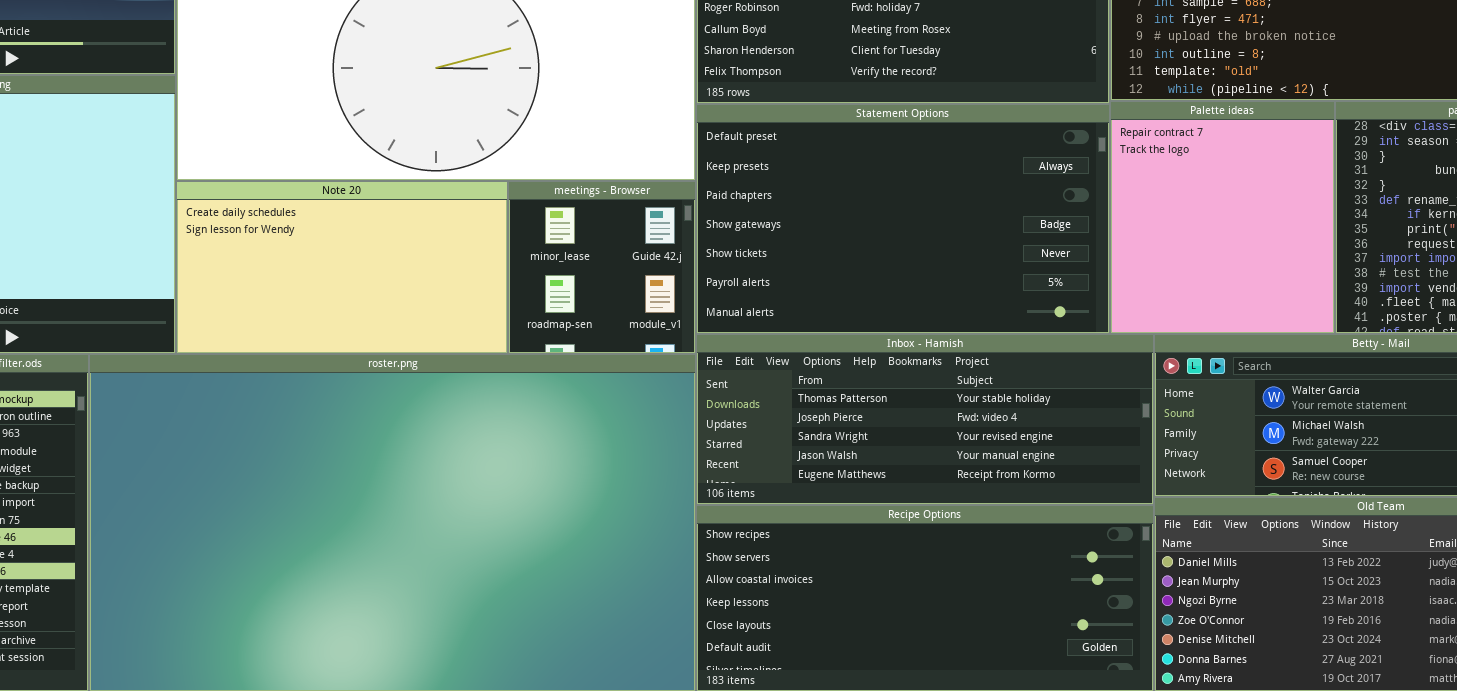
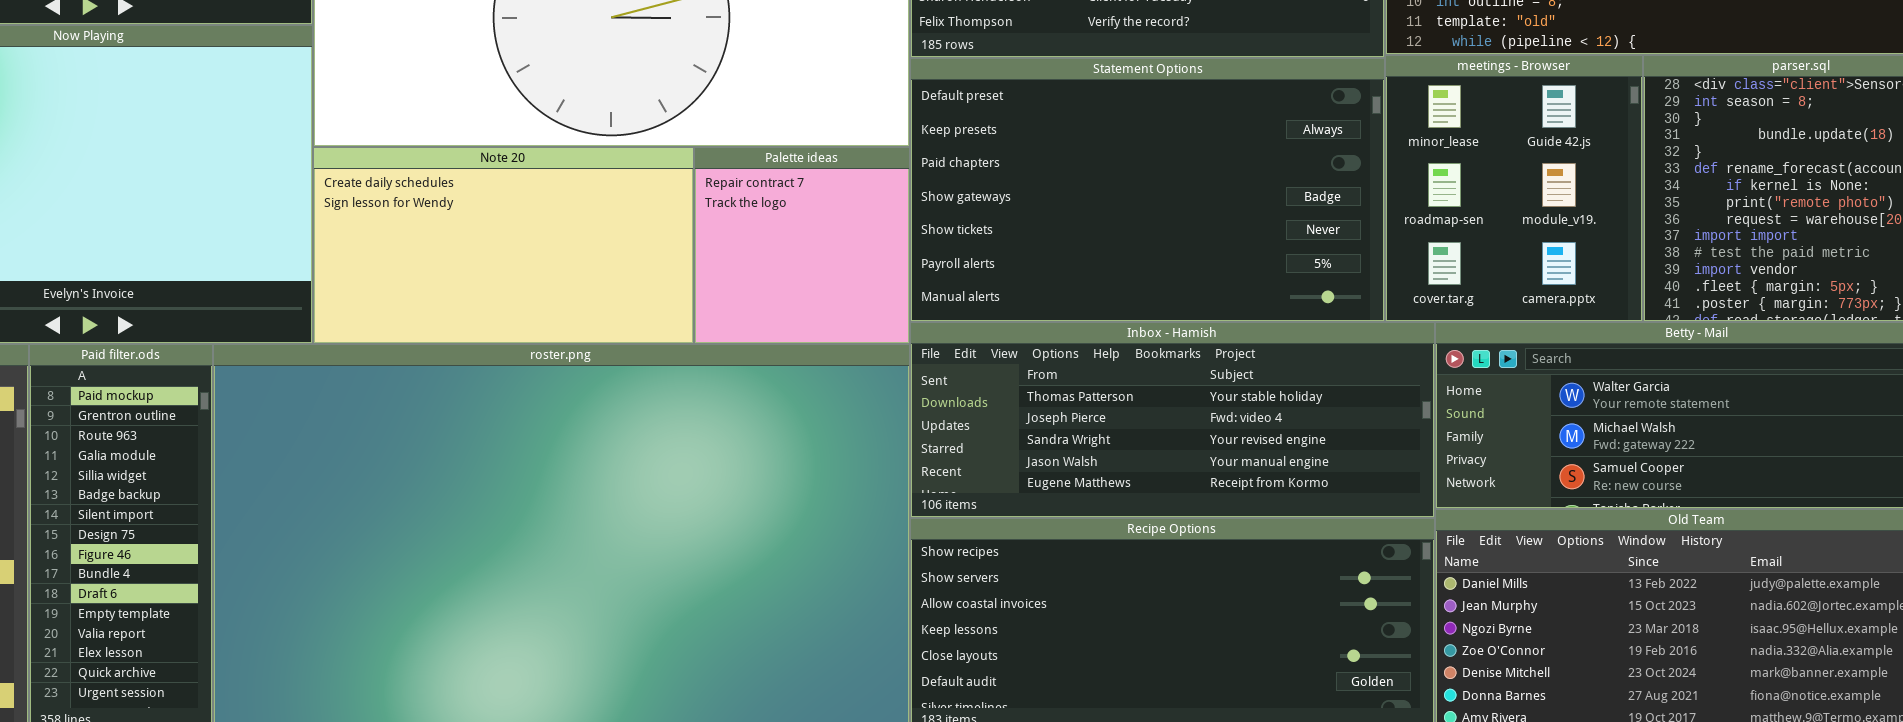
Palette ideas: [1110,101,1335,334] -> [694,147,910,344], moved, resized
meetings - Browser: [508,181,696,354] -> [1385,55,1643,322], moved, resized

